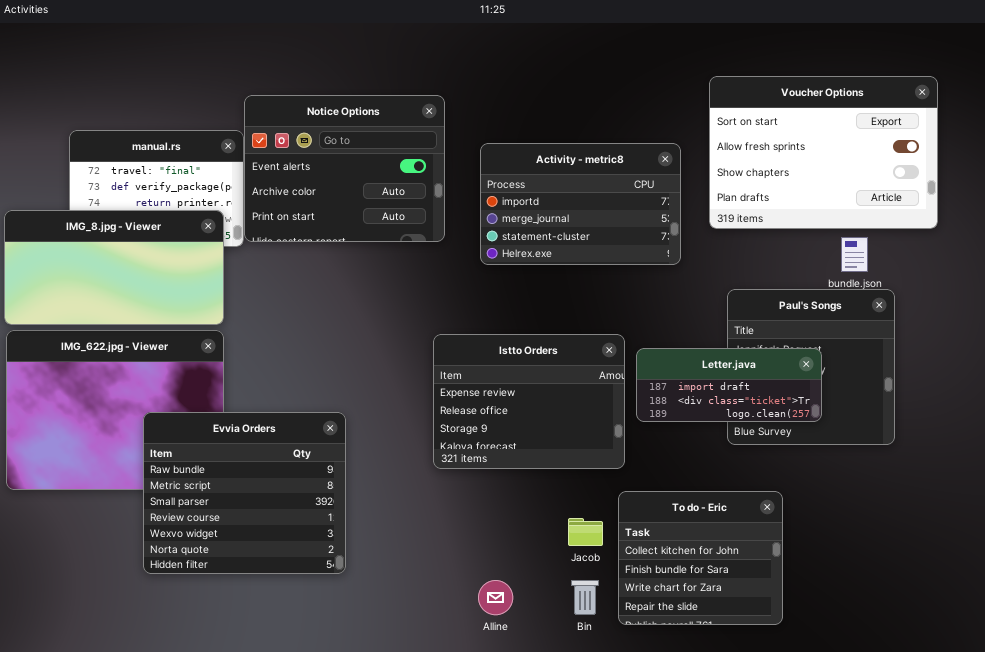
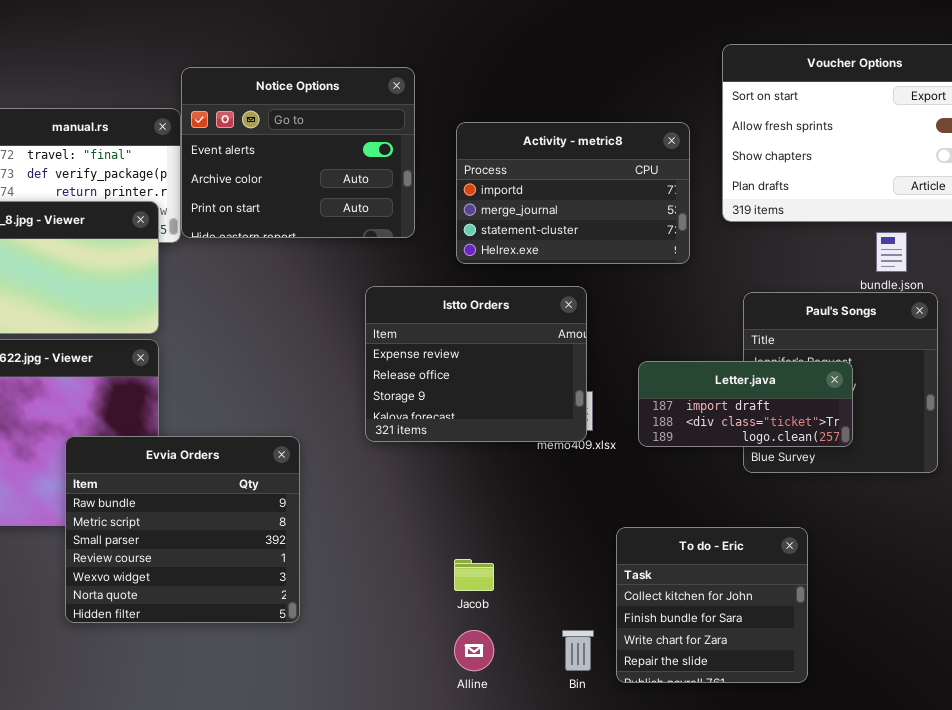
Istto Orders: [433,334,625,469] -> [365,286,587,442], moved
Jacob: [568,518,603,546] -> [454,559,494,591], moved

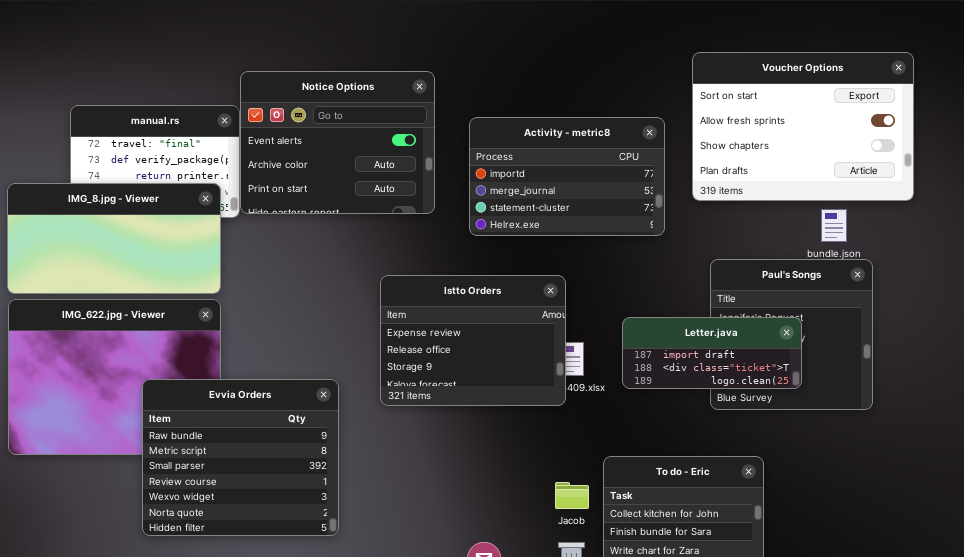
Istto Orders: [365,286,587,442] -> [380,275,566,406], moved
Jacob: [454,559,494,591] -> [555,482,589,509], moved

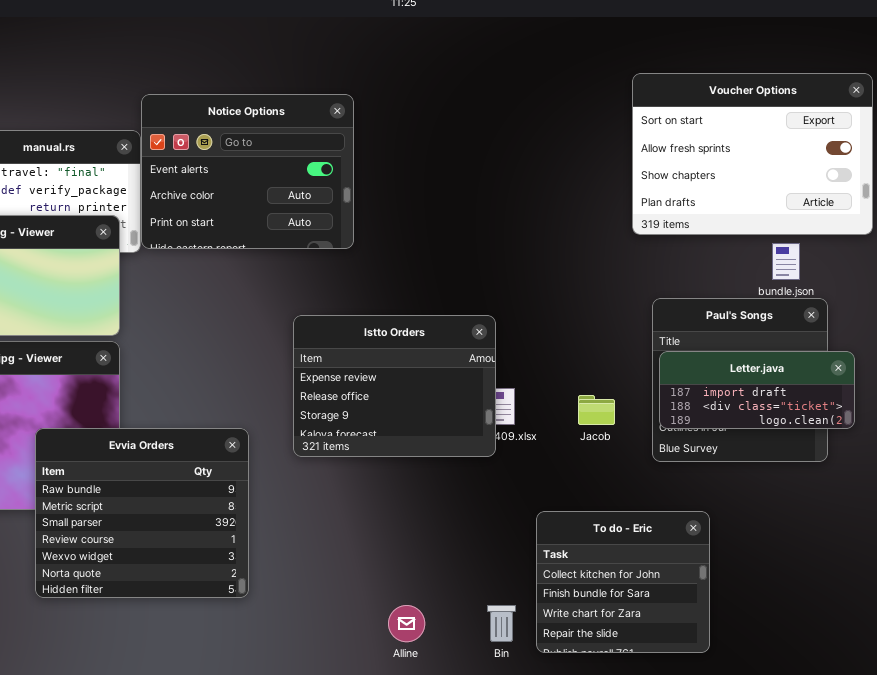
Activity - metric8: [469,117,665,236] -> none, closed
Letter.java: [622,317,802,389] -> [659,351,855,429], moved
Jacob: [555,482,589,509] -> [578,395,615,425], moved

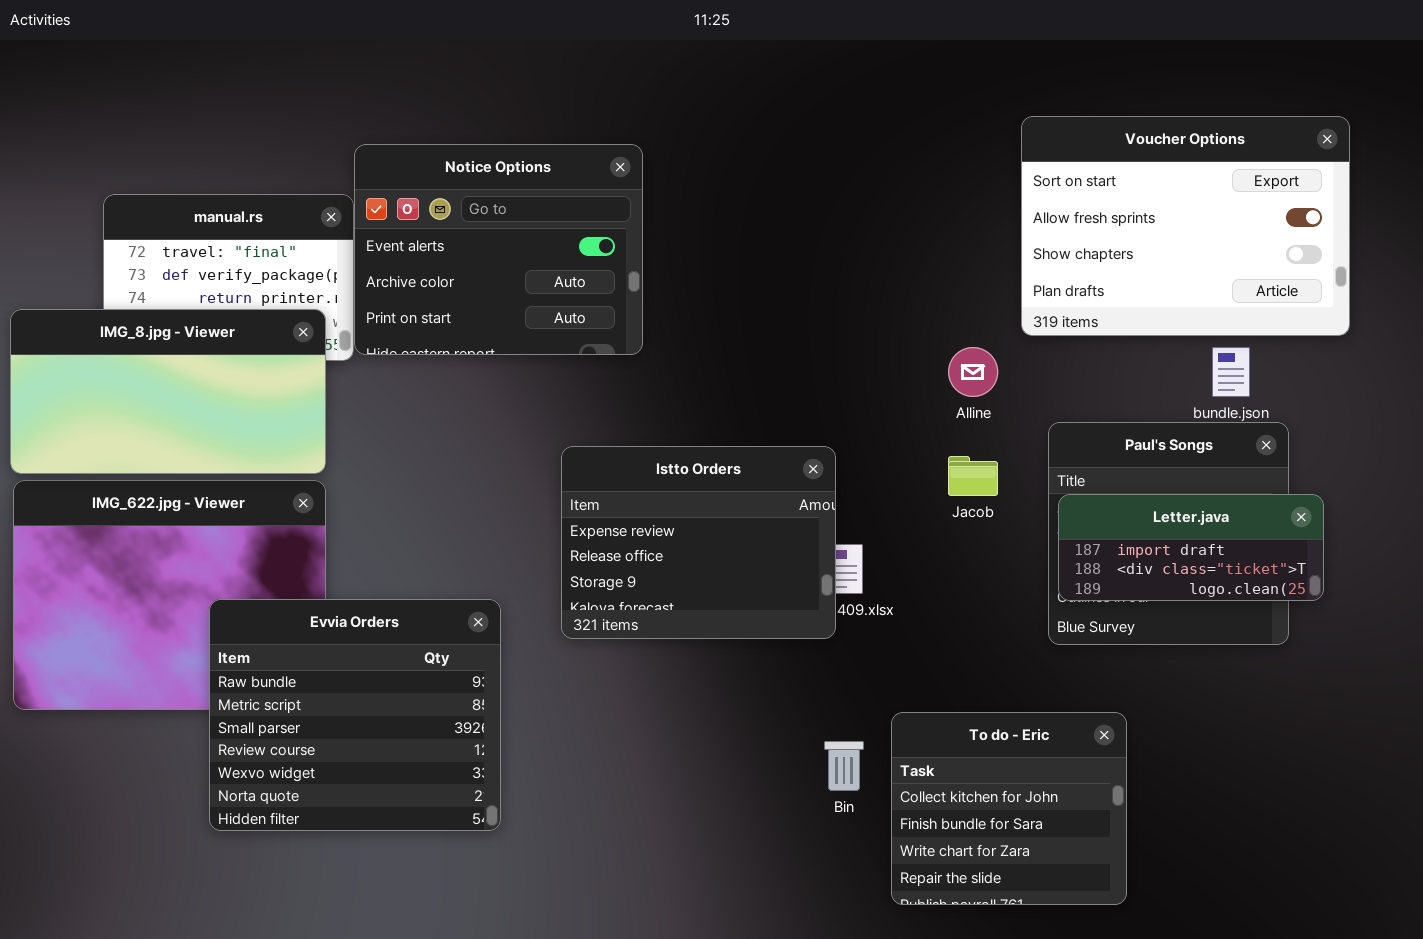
Jacob: [578,395,615,425] -> [948,456,998,496], moved
Alline: [388,605,425,642] -> [948,347,998,397], moved
Bin: [487,605,516,642] -> [824,741,864,791], moved

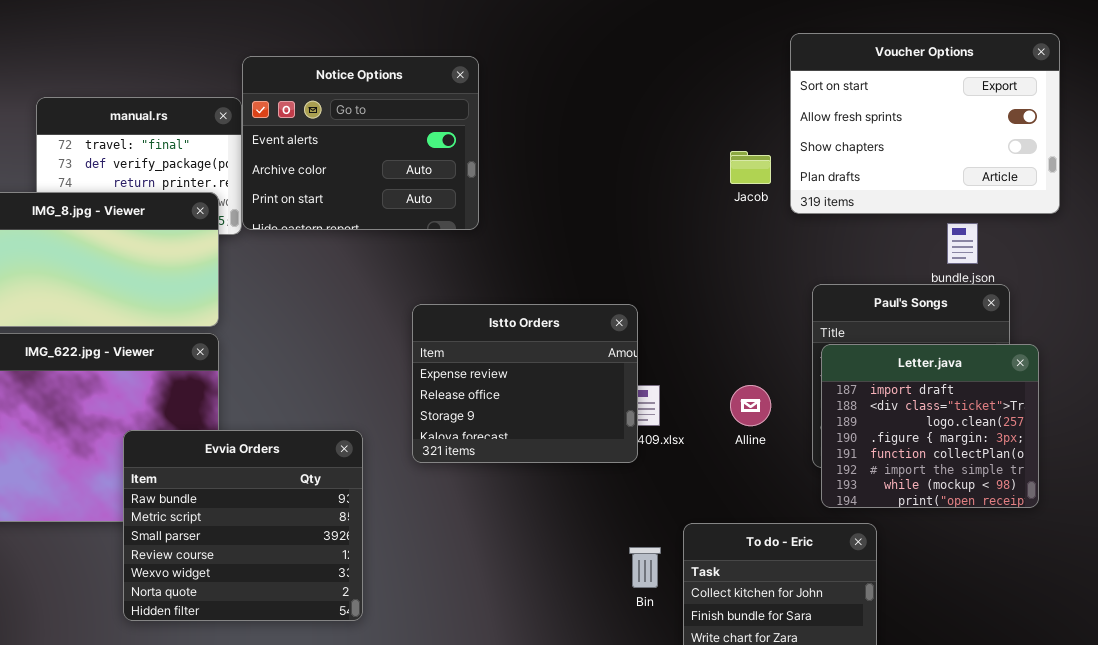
Alline: [948,347,998,397] -> [730,385,771,426], moved
Jacob: [948,456,998,496] -> [730,151,771,184], moved
Letter.java: [1058,494,1324,601] -> [821,344,1039,508], resized

